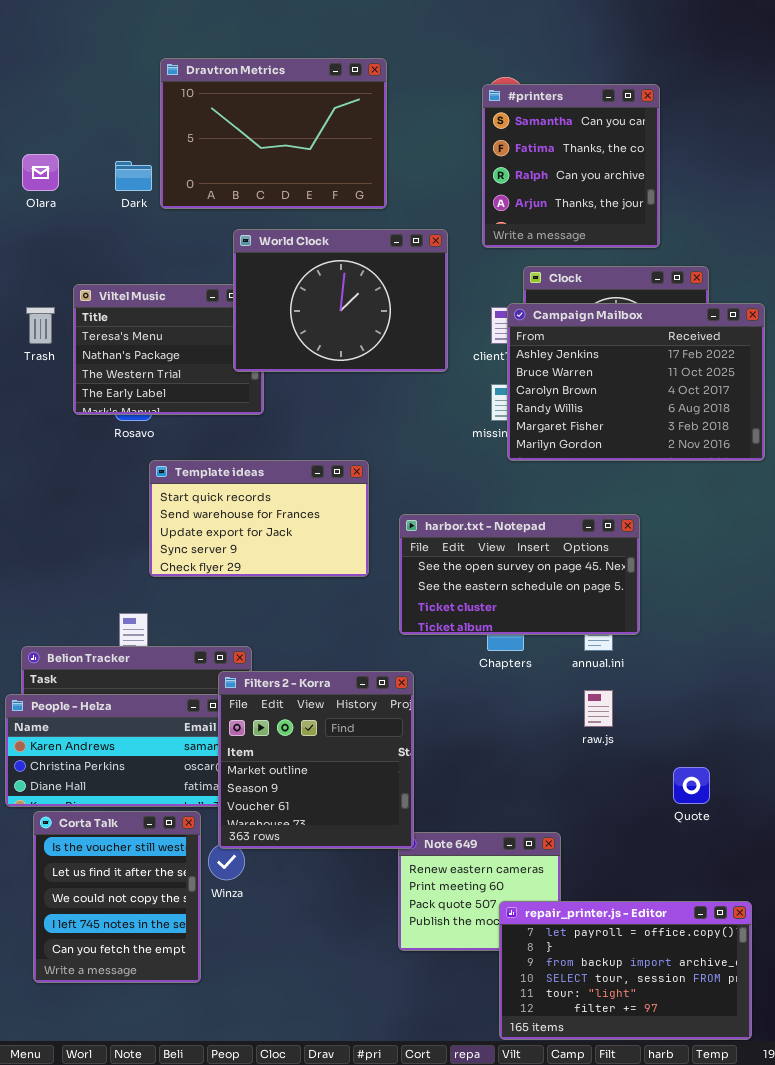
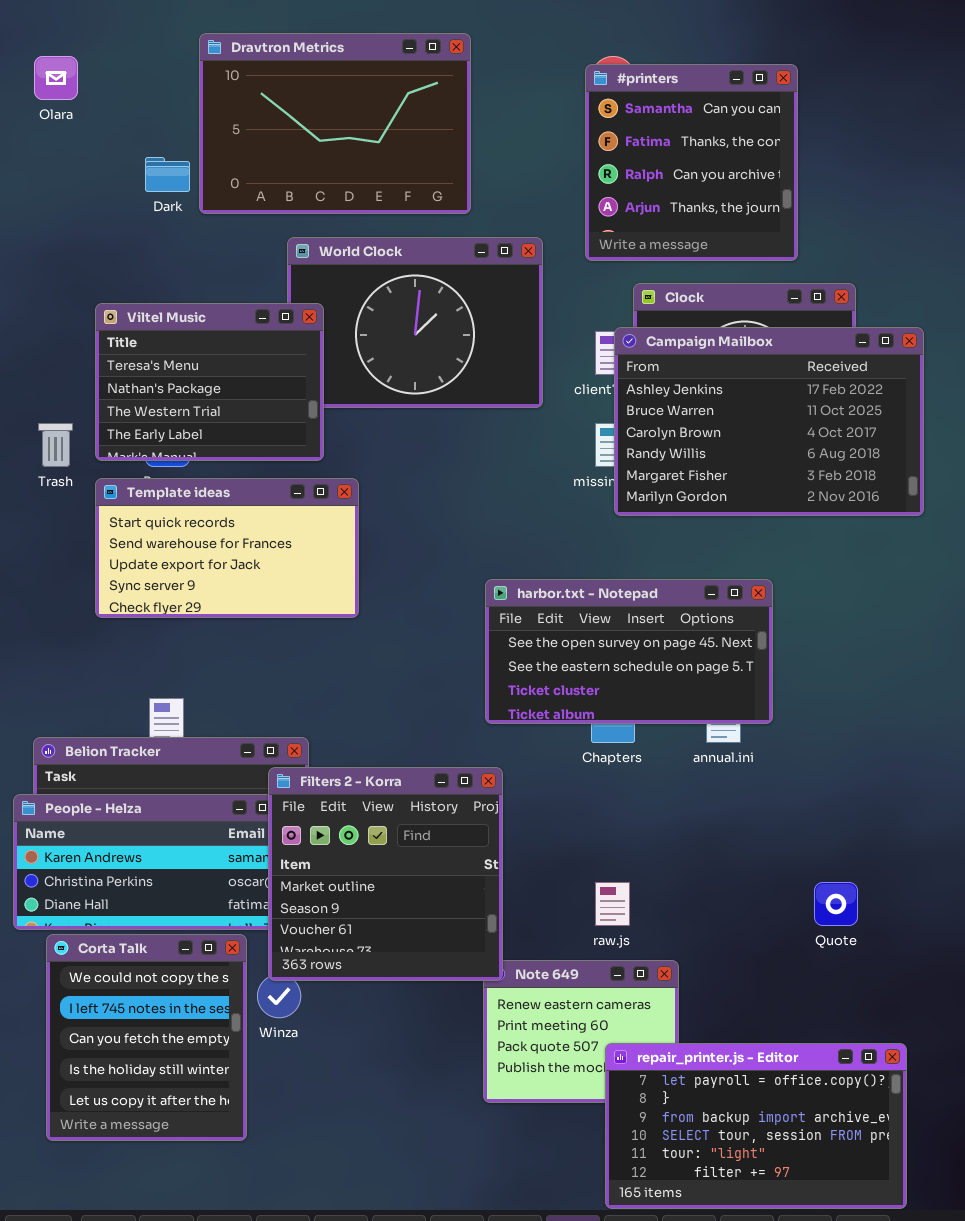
Olara: [22,154,59,191] -> [34,56,78,100], moved
Viltel Music: [73,284,264,415] -> [95,303,324,461], raised
Trash: [26,307,55,344] -> [38,423,73,467], moved
Template ideas: [149,460,369,577] -> [95,478,359,618], moved
raw.js: [584,690,613,727] -> [595,882,630,926], moved
Corta Talk: [33,811,201,983] -> [46,934,247,1141], scrolled down 2 rows

